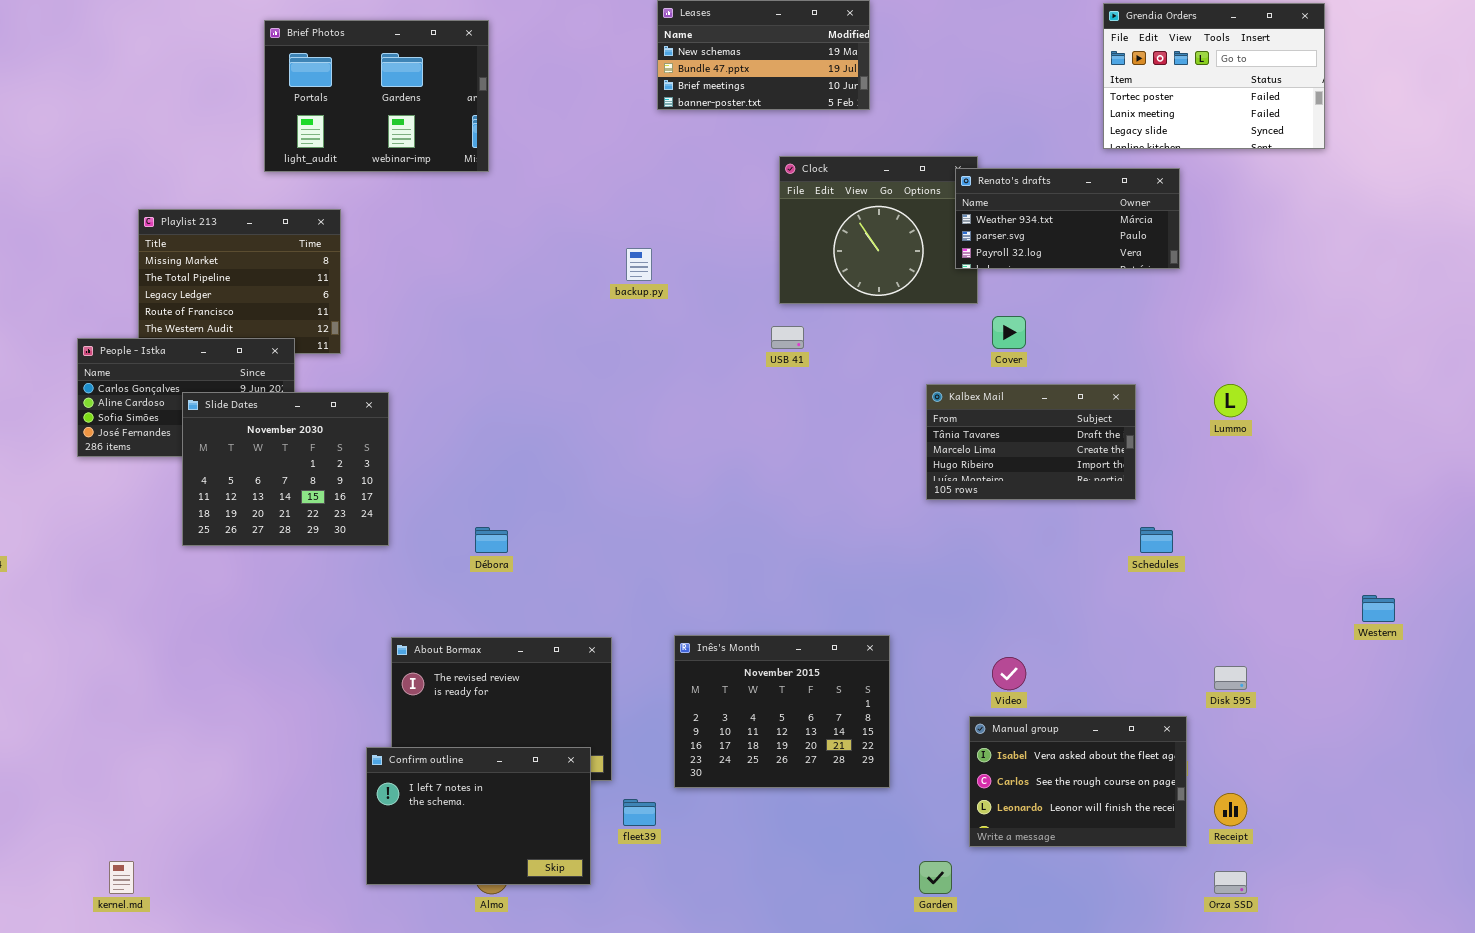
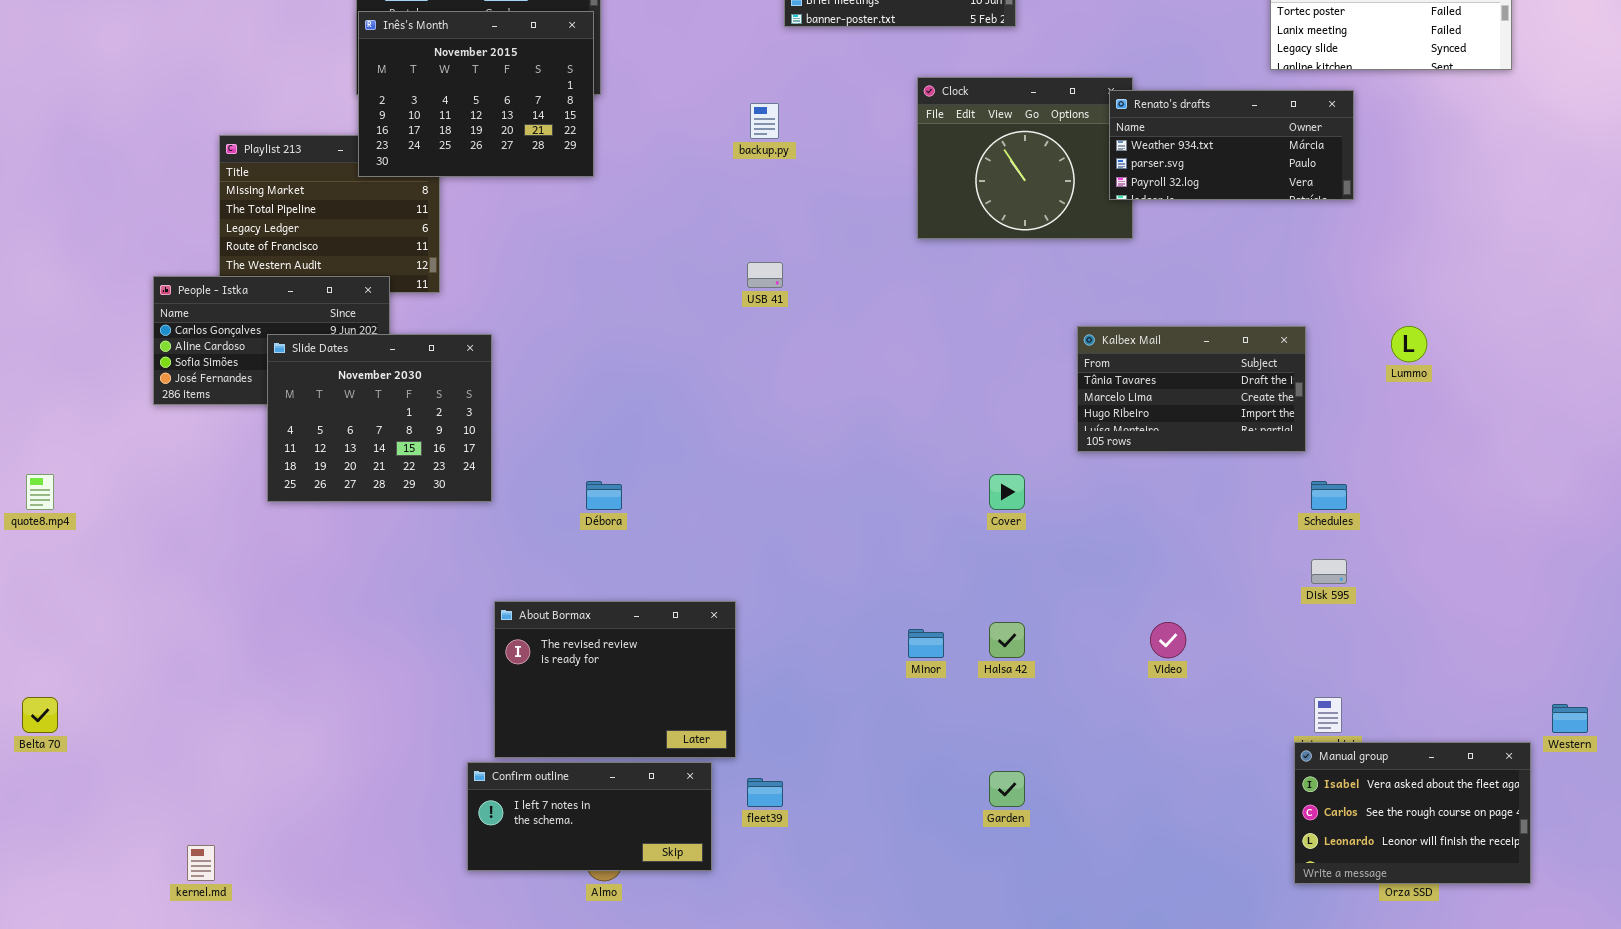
backup.py: [626,248,652,281] -> [750,103,779,139], moved
Cover: [992,316,1026,349] -> [989,474,1025,510], moved
USB 41: [771,326,804,349] -> [747,262,783,288], moved
Western: [1362,595,1395,622] -> [1552,704,1588,733], moved
Inês's Month: [674,635,890,788] -> [358,11,594,177], moved
Disk 595: [1214,666,1247,690] -> [1311,559,1347,584], moved
Manual group: [969,716,1187,847] -> [1294,742,1531,884], moved
Confirm outline: [366,747,591,885] -> [467,762,712,871], resized
Garden: [919,861,952,894] -> [989,771,1025,807], moved

